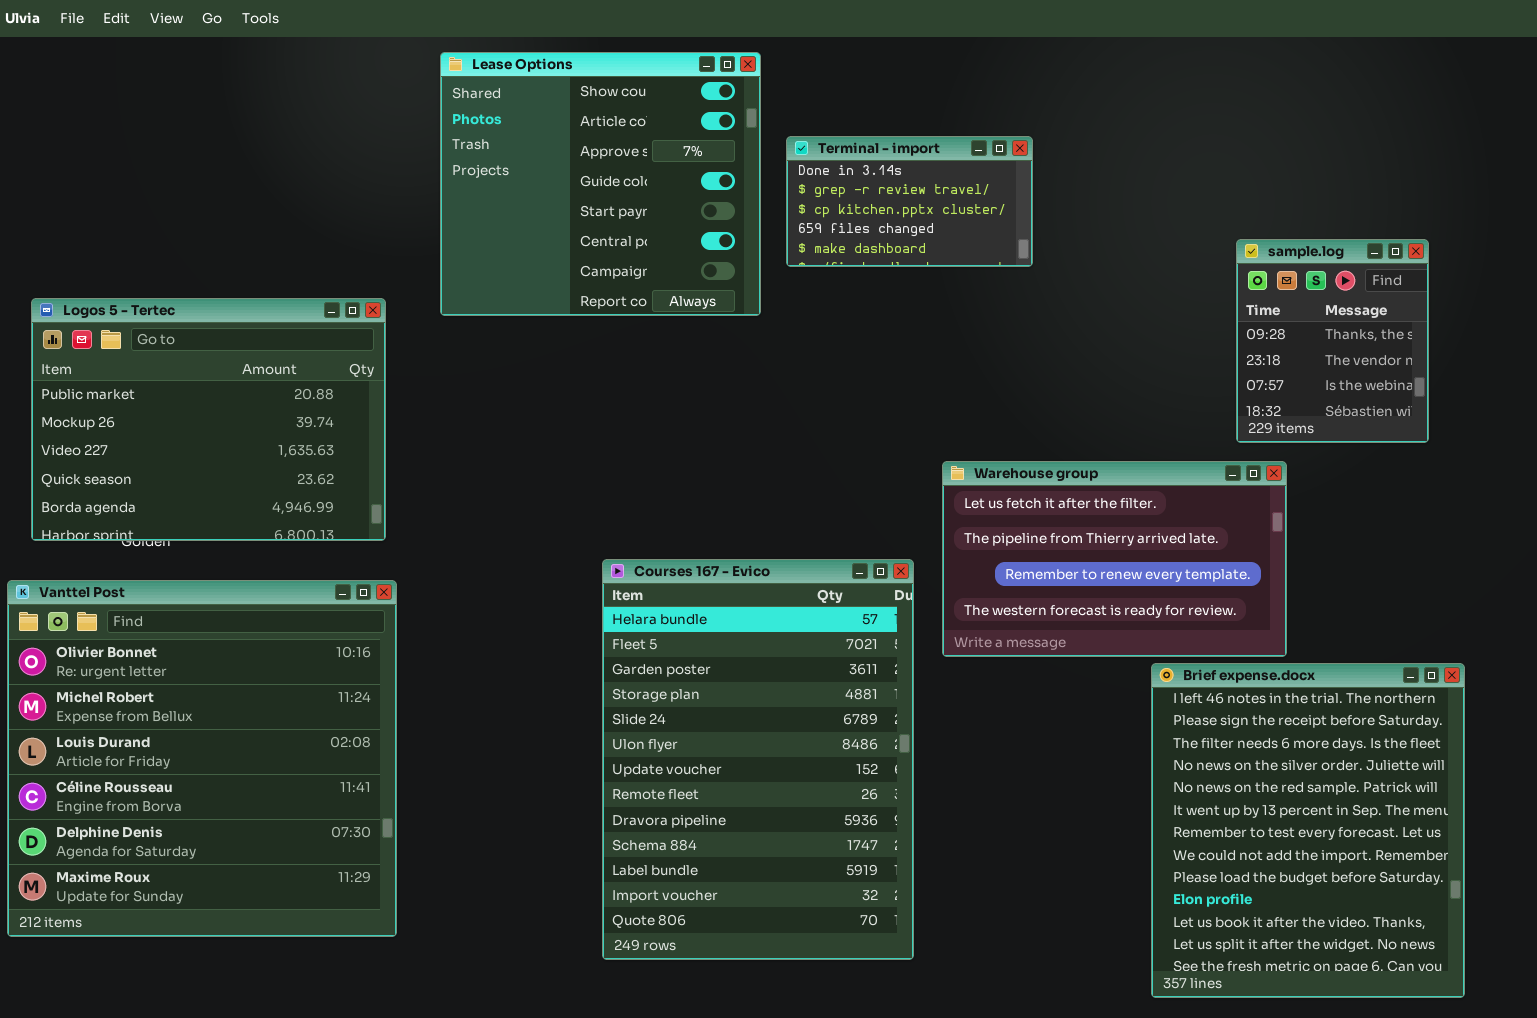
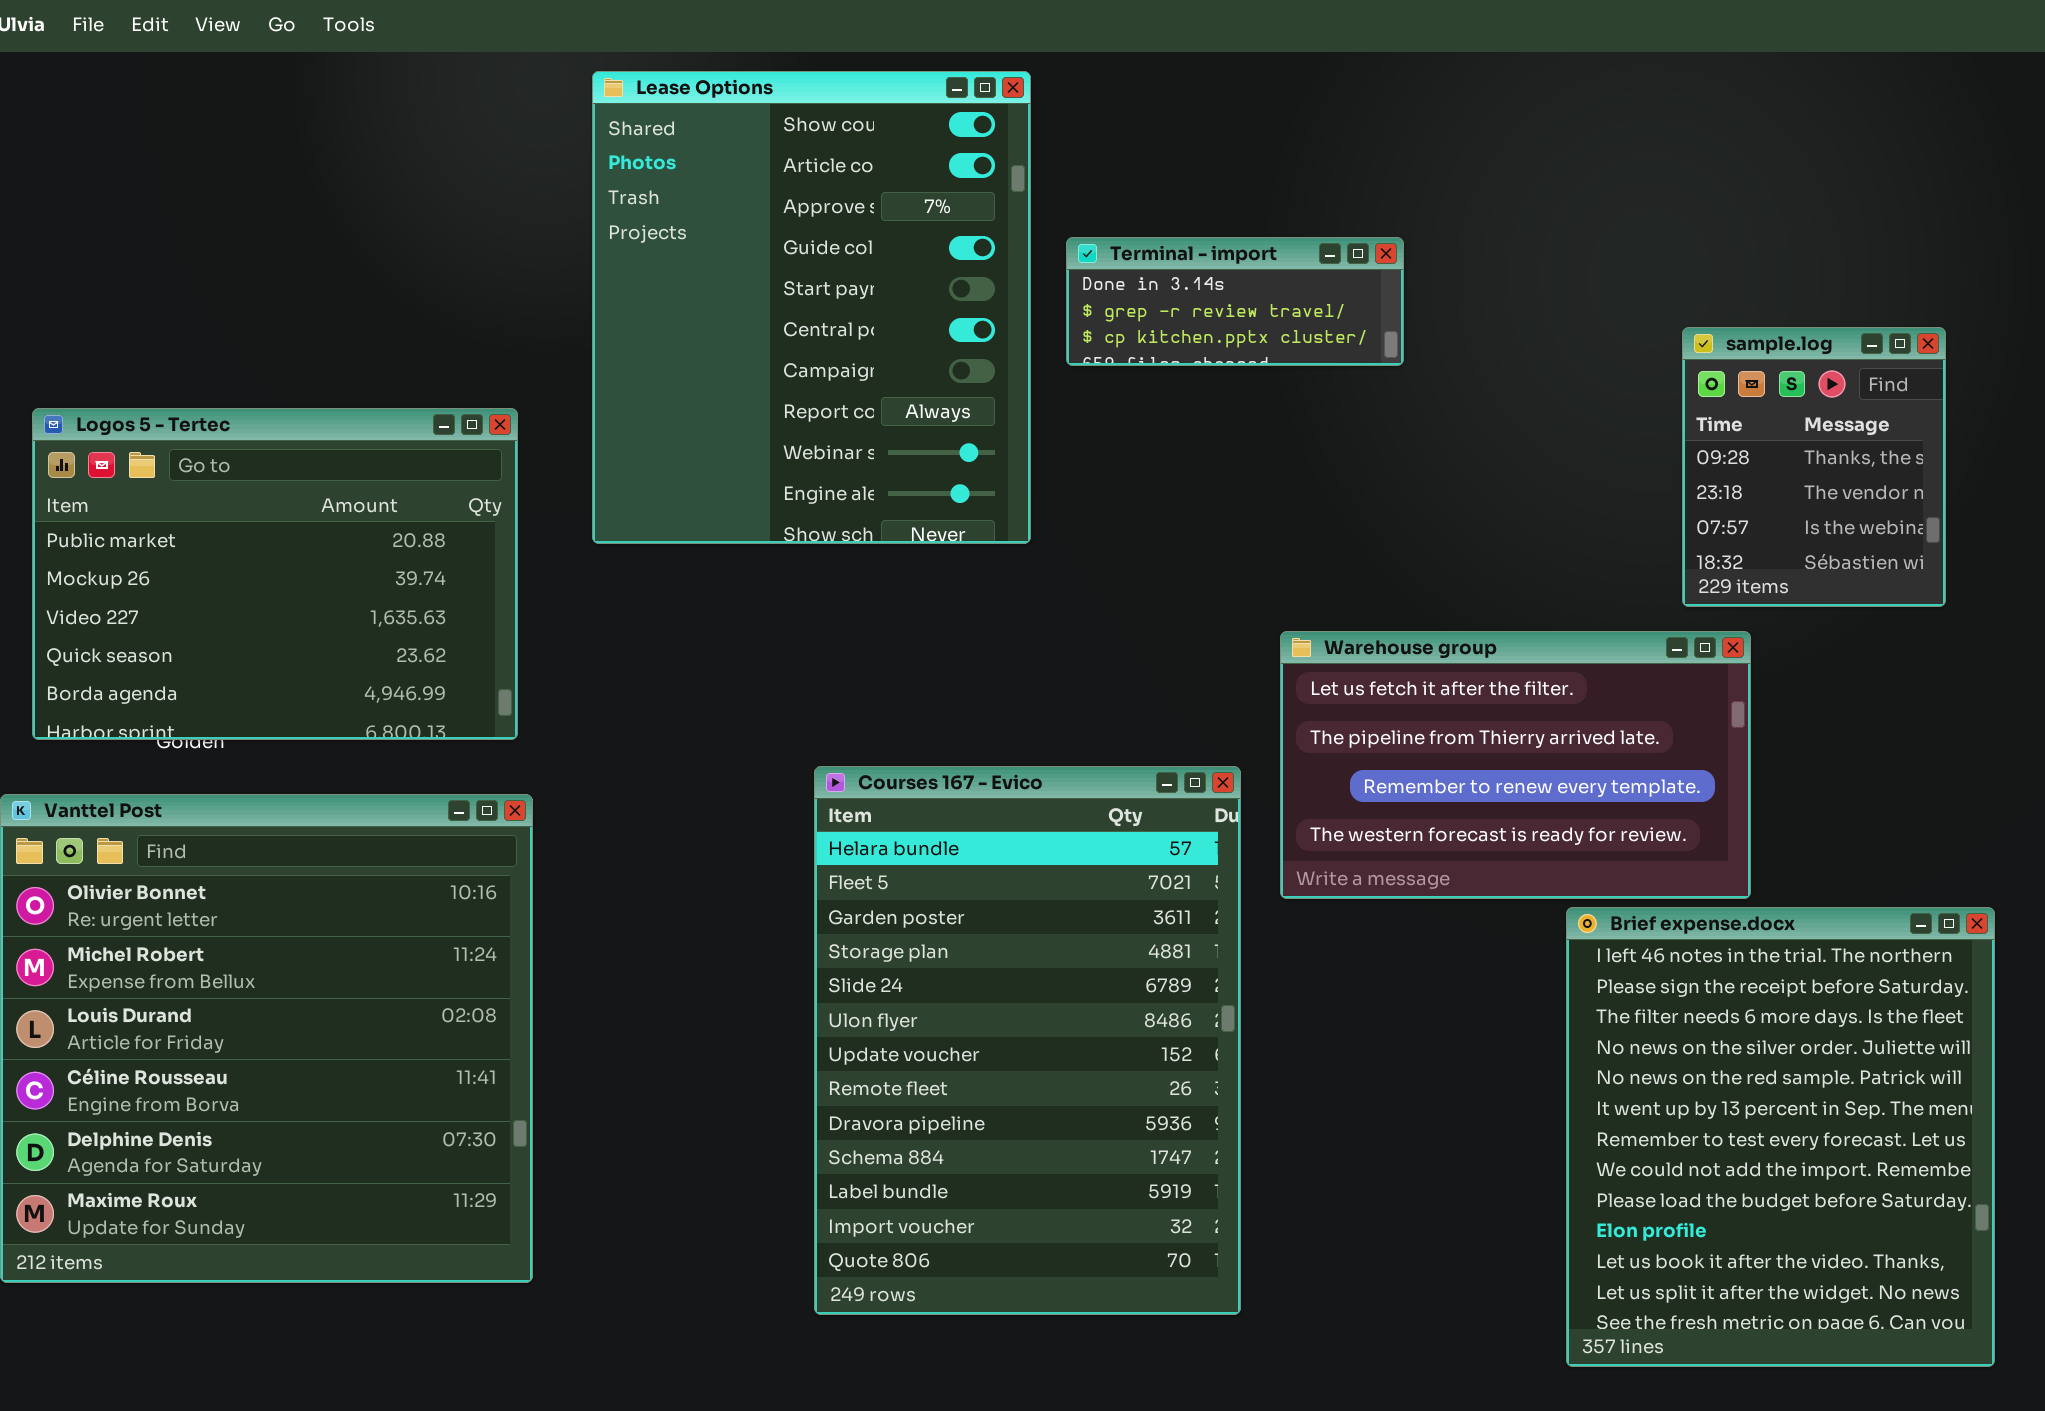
Lease Options: [440,52,761,316] -> [592,71,1031,544], resized
Terminal - import: [786,136,1033,267] -> [1066,237,1404,366], resized

